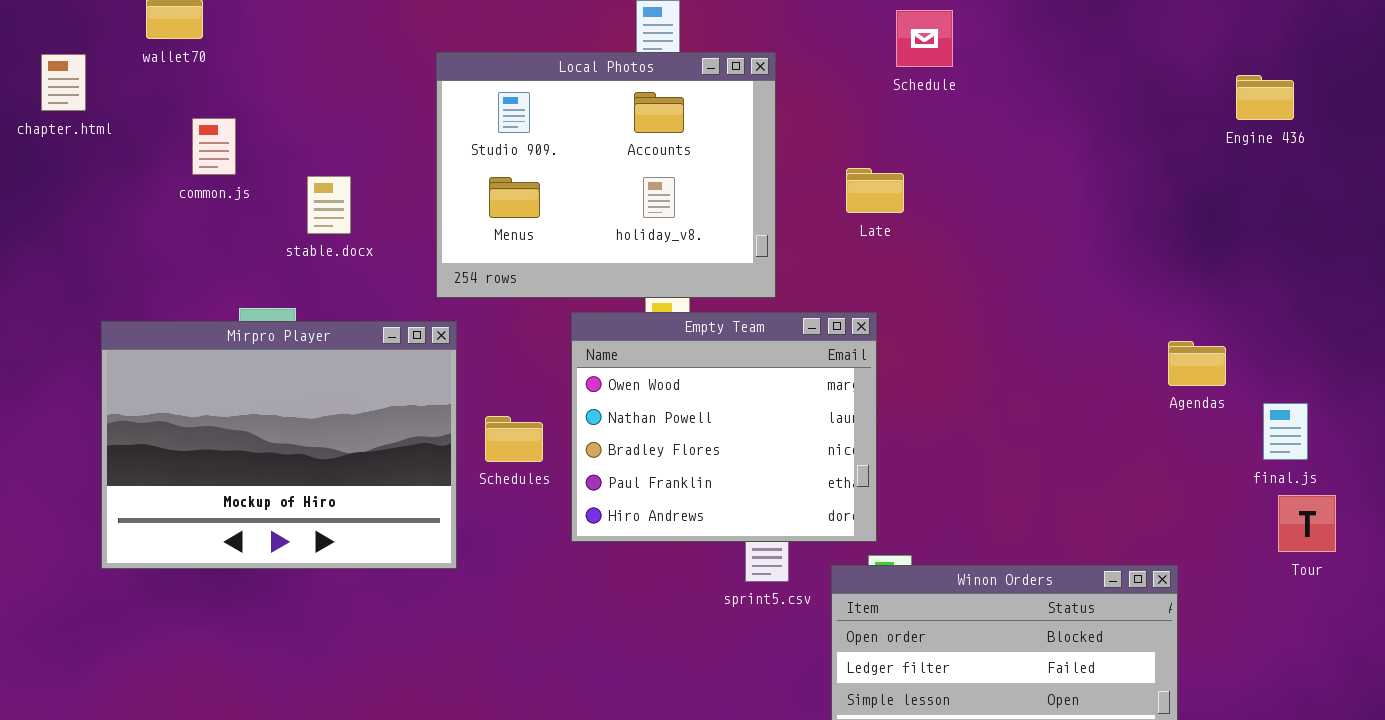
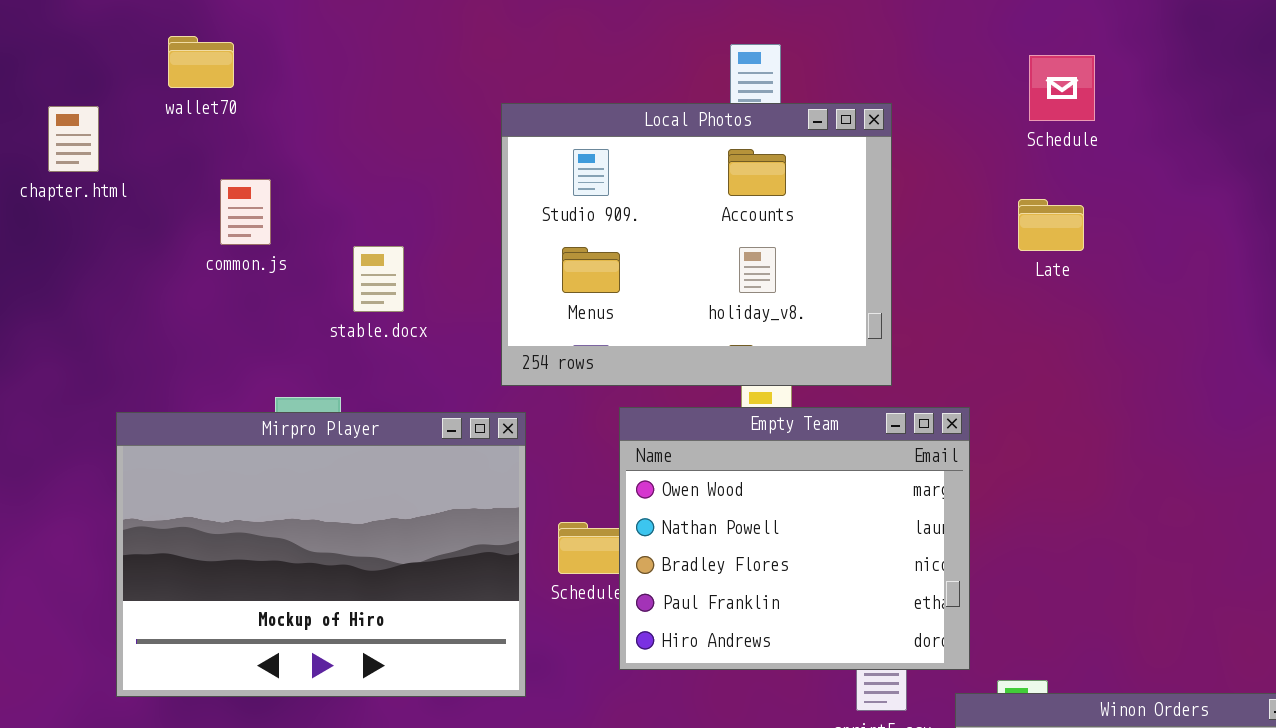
Late: [846,168,904,213] -> [1018,199,1084,251], moved
Empty Team: [571,312,877,542] -> [619,407,970,670], moved

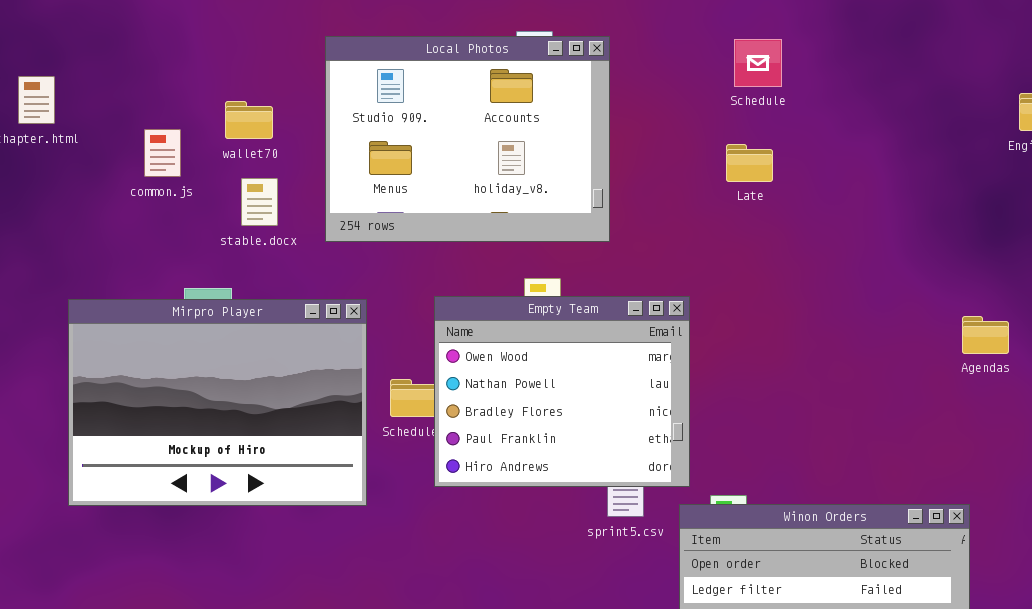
wallet70: [168,36,234,88] -> [225,101,273,139], moved
Local Photos: [501,103,892,386] -> [325,36,610,242], moved

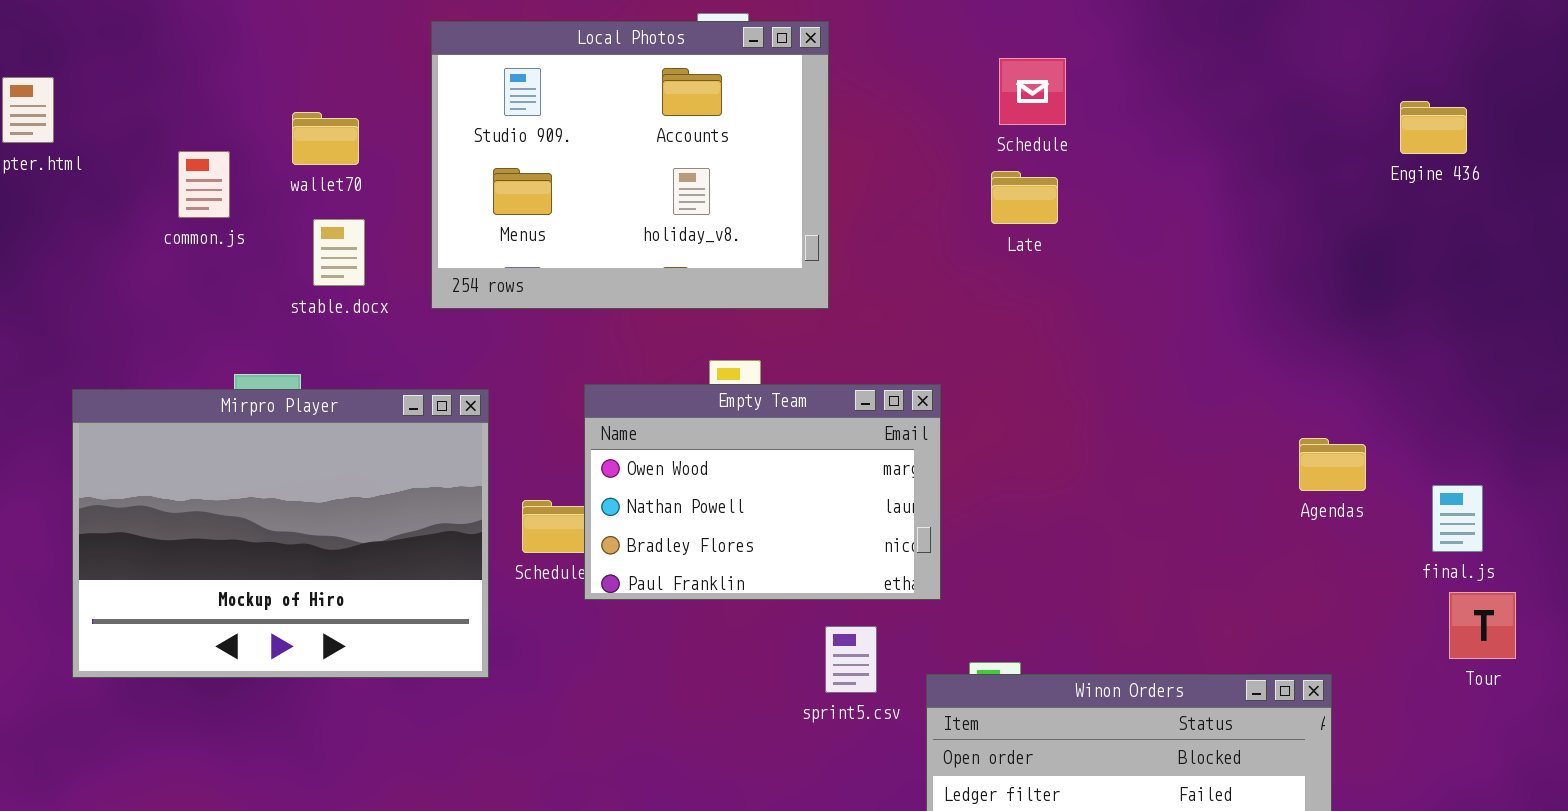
Schedule: [734,39,782,87] -> [999,58,1066,125], moved
Empty Team: [434,296,690,487] -> [584,384,941,600], resized
Agendas: [962,316,1009,354] -> [1299,438,1366,491], moved

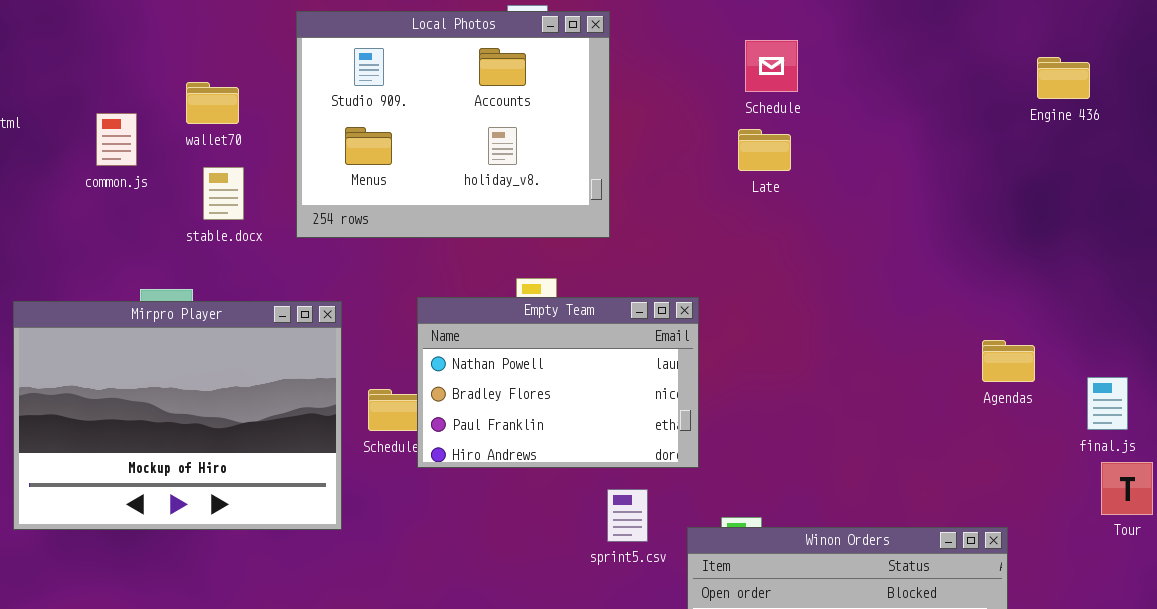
Engine 436: [1400,101,1467,154] -> [1037,57,1090,99], moved
Empty Team: [584,384,941,600] -> [417,297,699,468], scrolled down 1 row

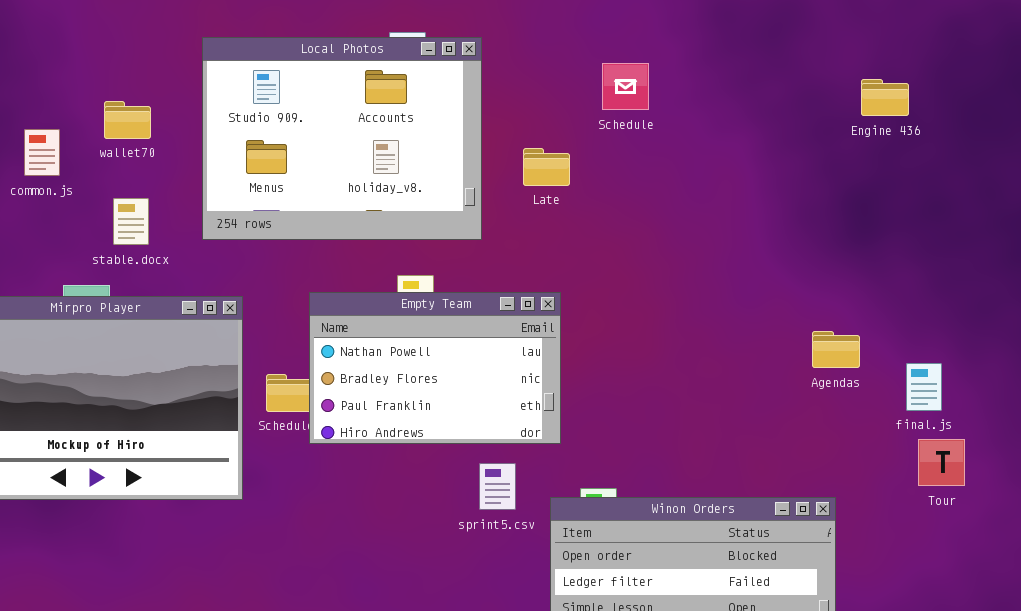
Late: [738,129,791,171] -> [523,148,570,186], moved
stable.docx: [203,167,244,220] -> [113,198,149,245], moved

